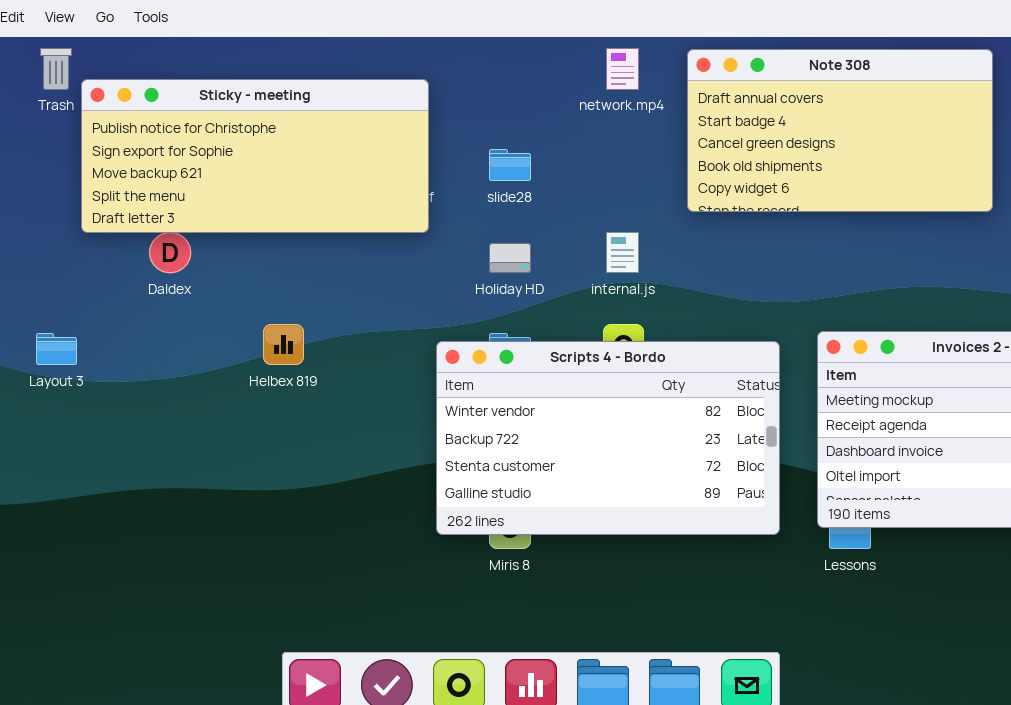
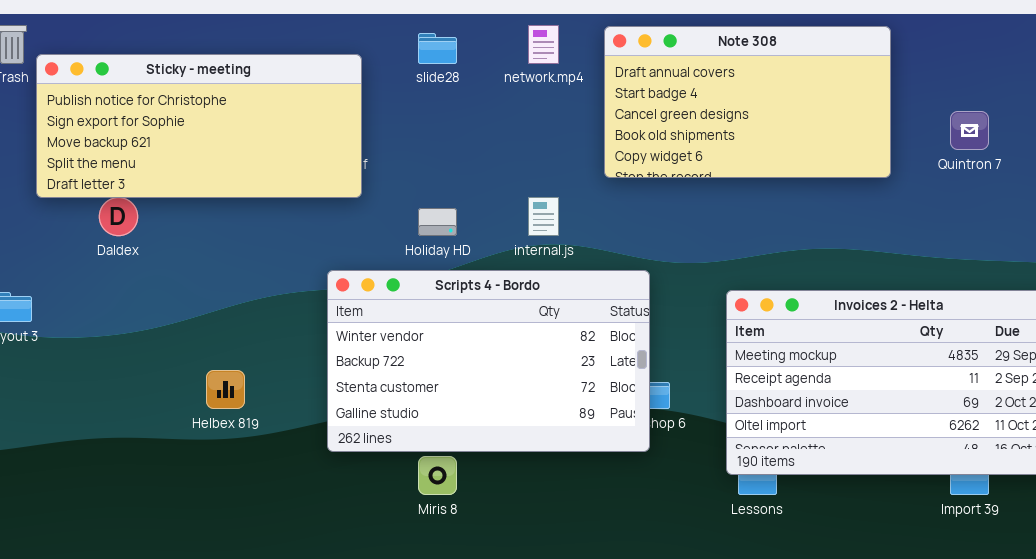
slide28: [489,149,531,181] -> [418,33,457,64], moved
Helbex 819: [263,324,304,365] -> [206,370,245,409], moved
Scripts 4 - Bordo: [436,341,780,535] -> [327,270,650,452], moved

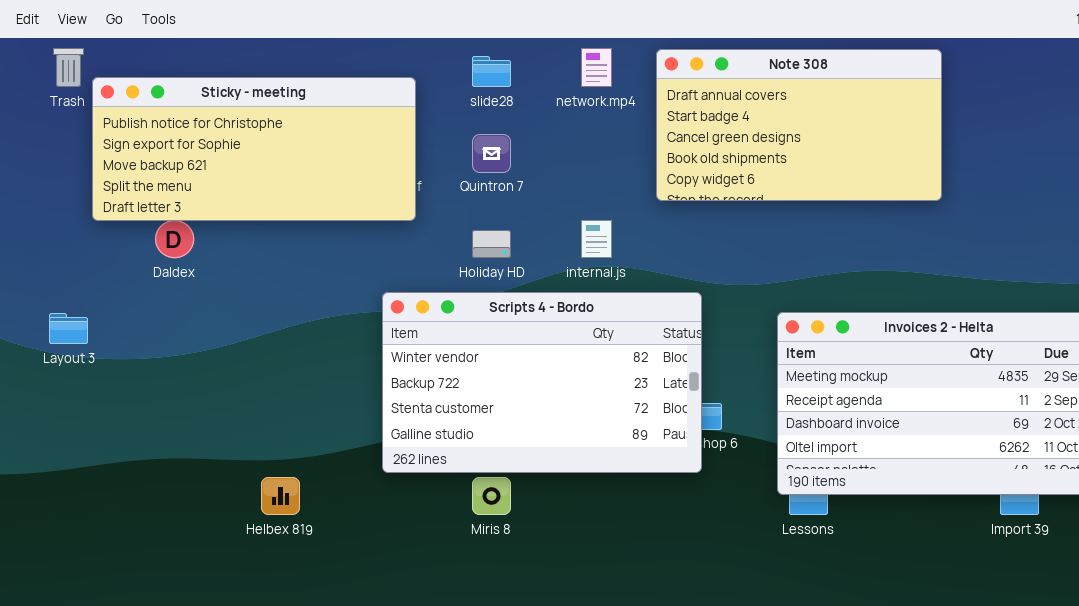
Quintron 7: [950,111,989,150] -> [472,134,511,173], moved
Helbex 819: [206,370,245,409] -> [261,477,300,515], moved

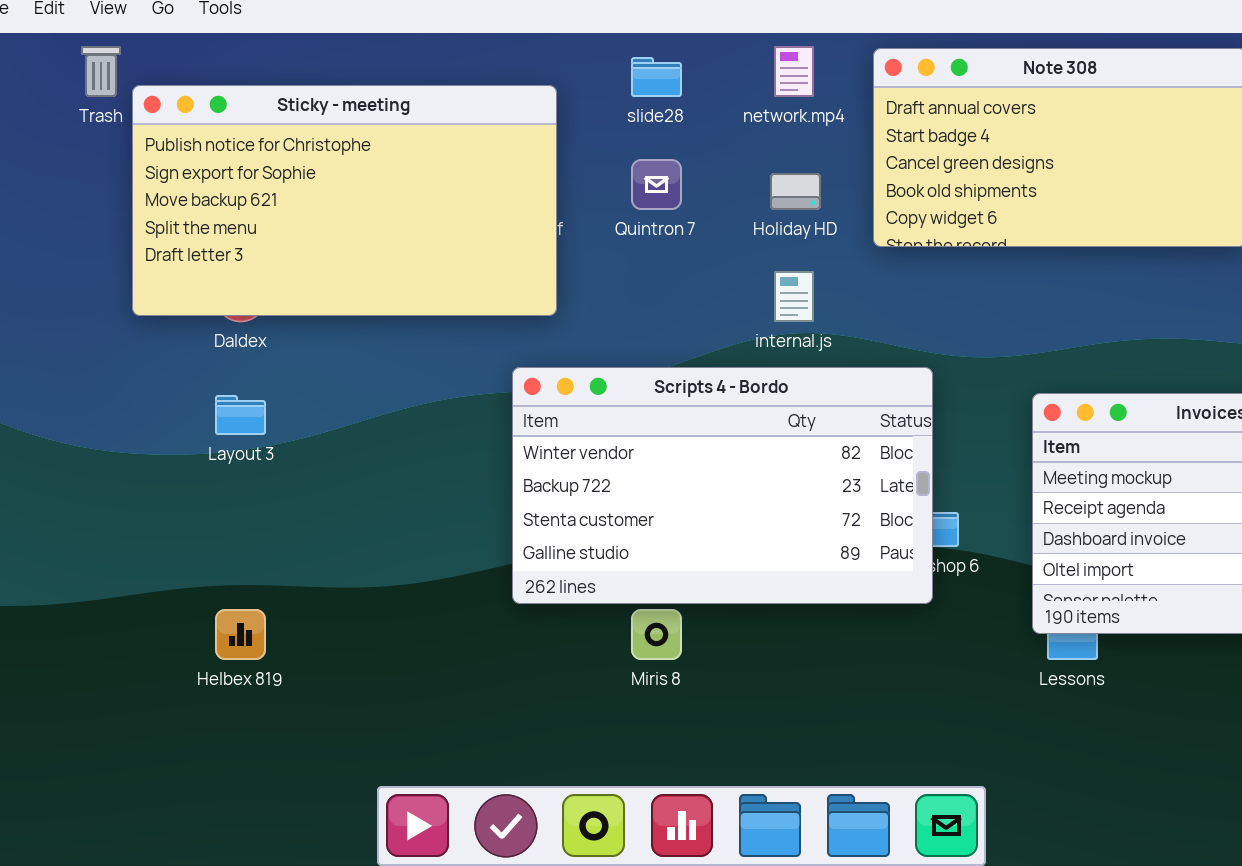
Sticky - meeting: [92,77,416,221] -> [132,85,557,316], resized
Holiday HD: [472,230,511,258] -> [770,173,821,210], moved
Layout 3: [49,313,88,344] -> [215,395,266,435], moved
Helbex 819: [261,477,300,515] -> [215,609,266,660], moved

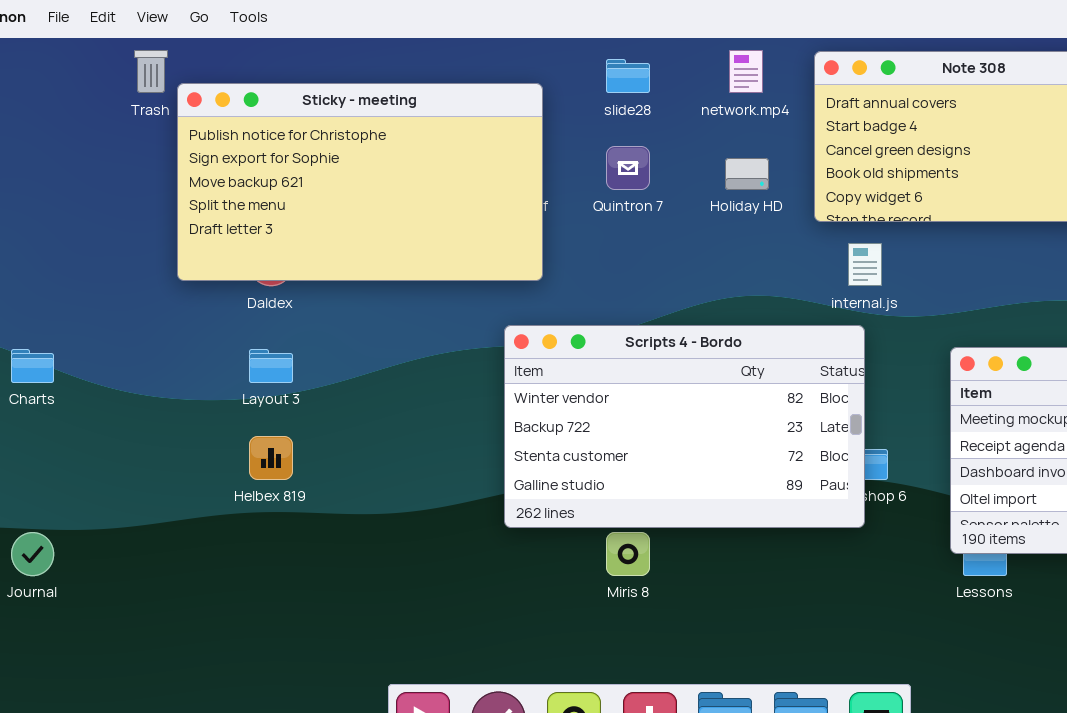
internal.js: [774,271,814,322] -> [848,243,882,286], moved
Helbex 819: [215,609,266,660] -> [249,436,293,480], moved

